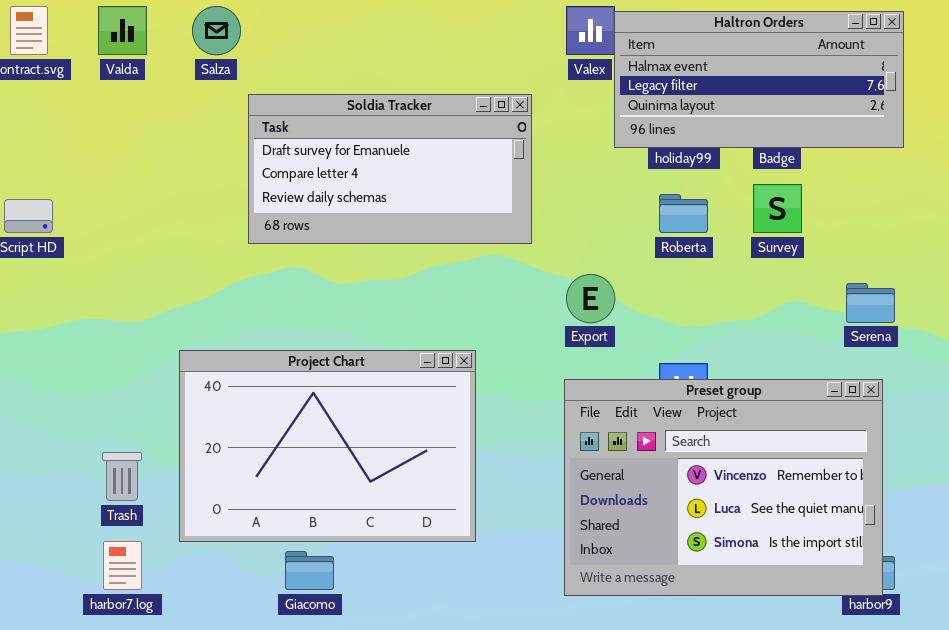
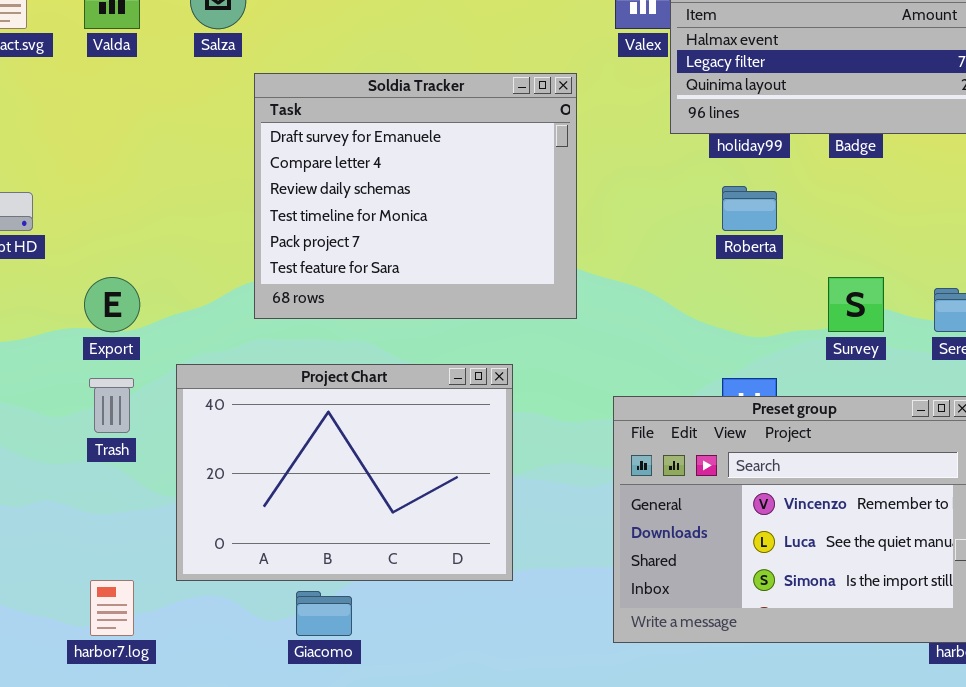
Soldia Tracker: [248,94,532,244] -> [254,73,577,319], resized
Survey: [753,184,802,233] -> [828,277,884,332], moved
Export: [566,274,615,323] -> [84,277,140,332], moved
Trash: [102,452,142,501] -> [89,378,134,433], moved

